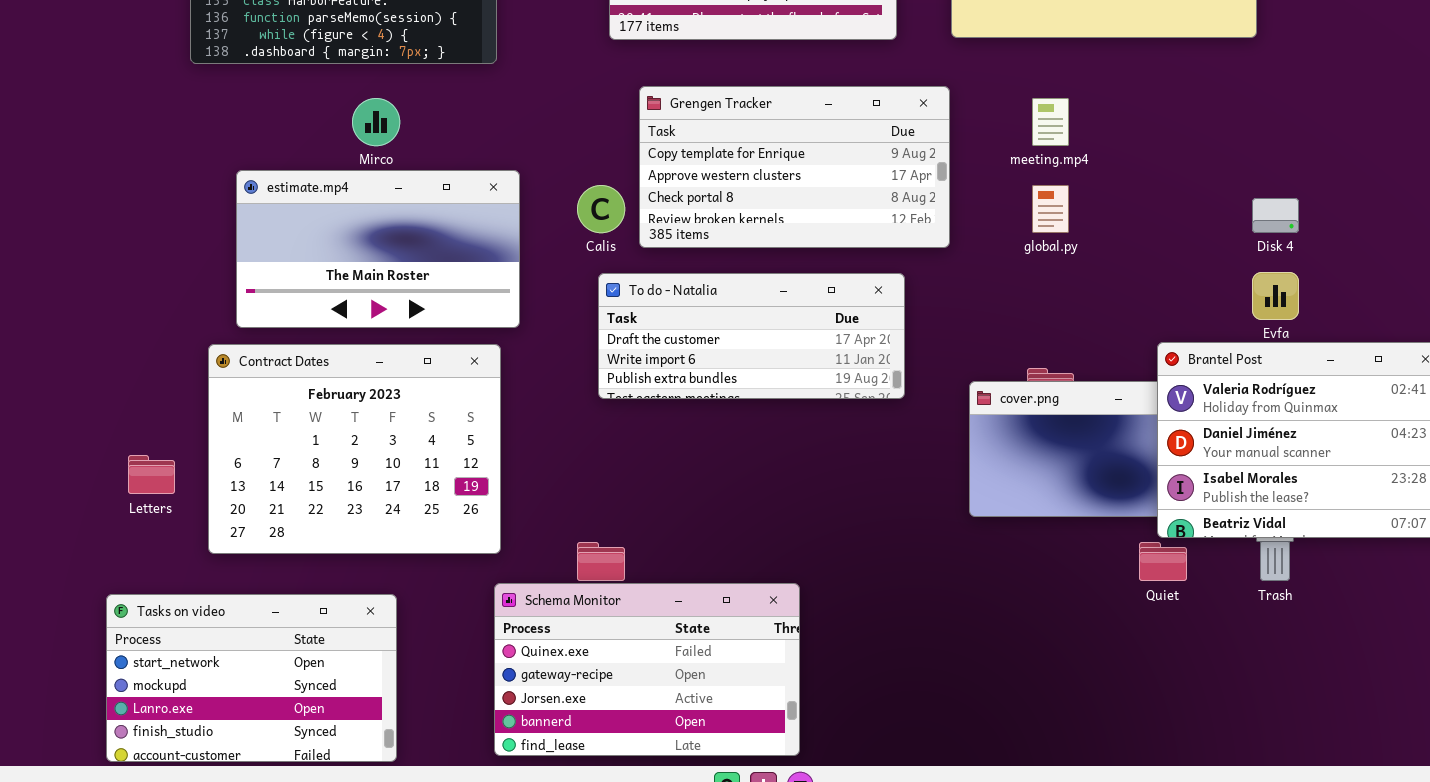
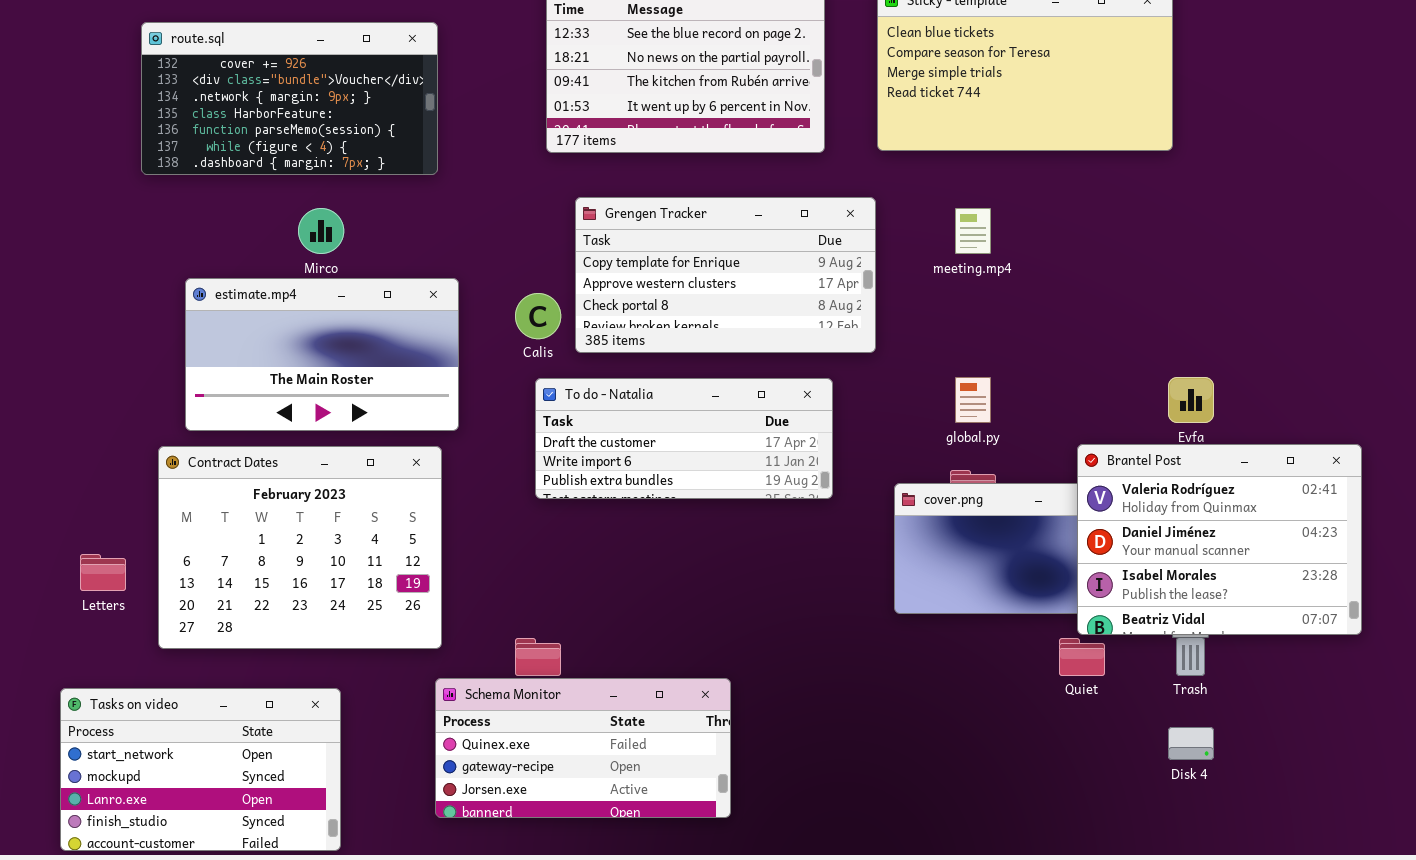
global.py: [1032,185,1069,233] -> [955,377,991,423], moved
Disk 4: [1252,198,1299,233] -> [1168,727,1214,760], moved
Schema Monitor: [494,583,800,756] -> [435,678,731,818], resized

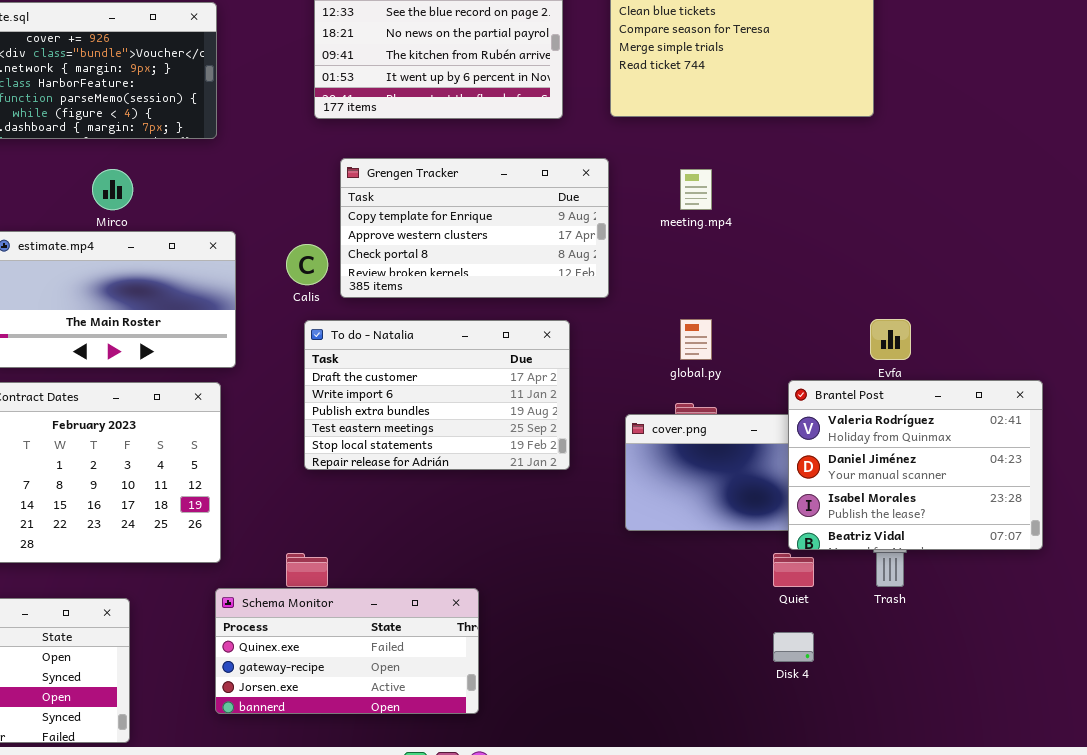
To do - Natalia: [535,378,833,499] -> [304,320,570,470], resized
Disk 4: [1168,727,1214,760] -> [773,632,814,662], moved

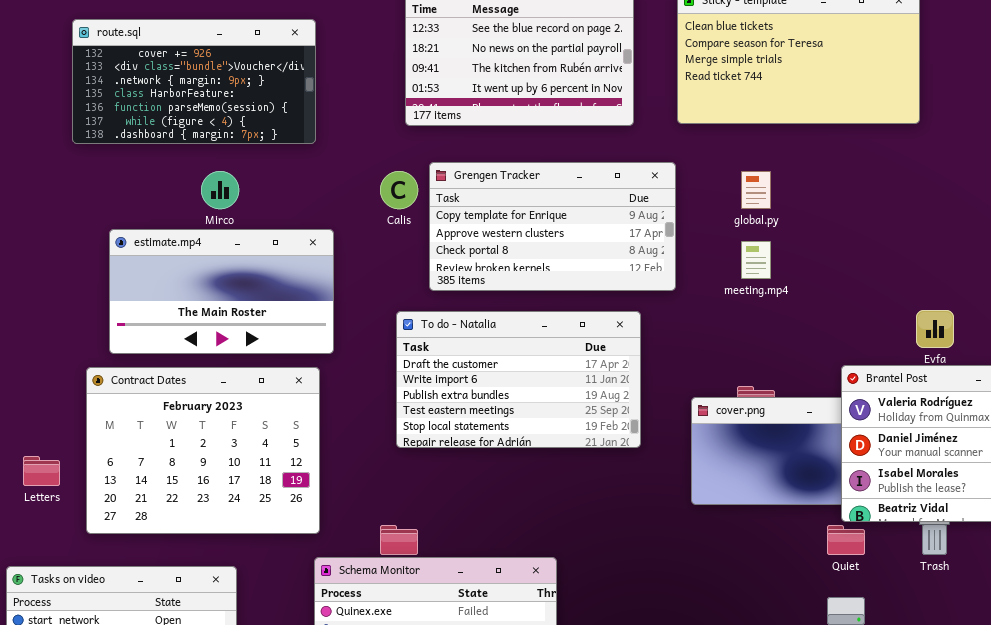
meeting.mp4: [680,169,712,210] -> [741,241,771,279], moved
Calis: [286,244,328,285] -> [380,171,418,209], moved
global.py: [680,319,712,360] -> [741,171,771,209], moved

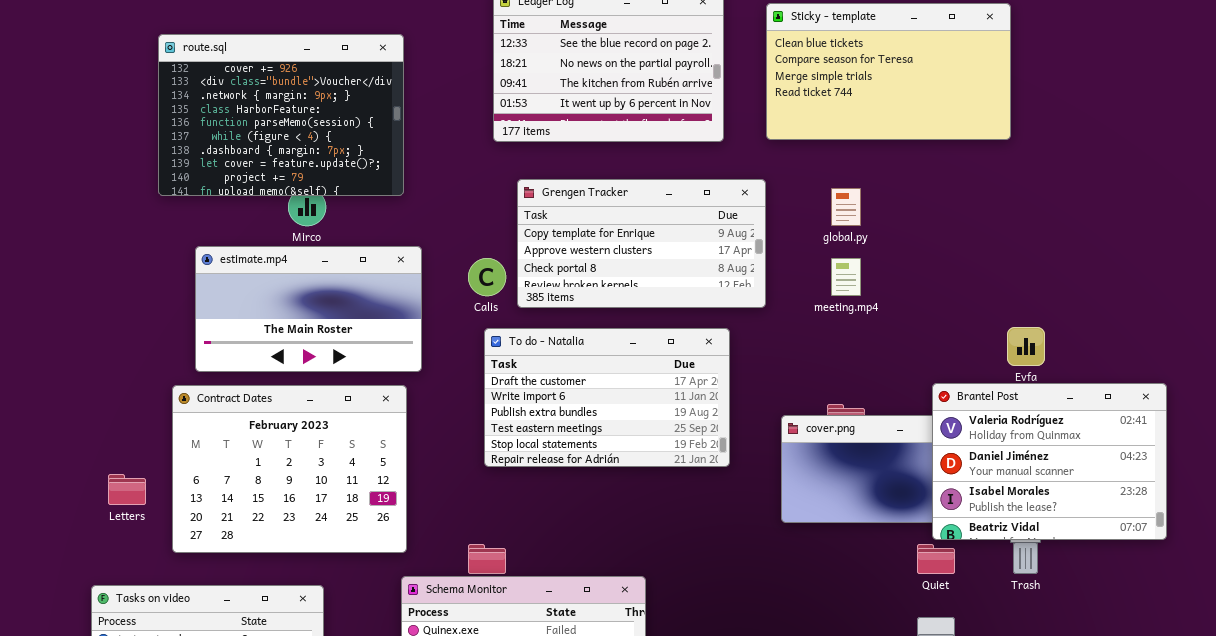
route.sql: [72,19,316,144] -> [158,34,404,196], resized
Calis: [380,171,418,209] -> [468,258,506,296], moved

